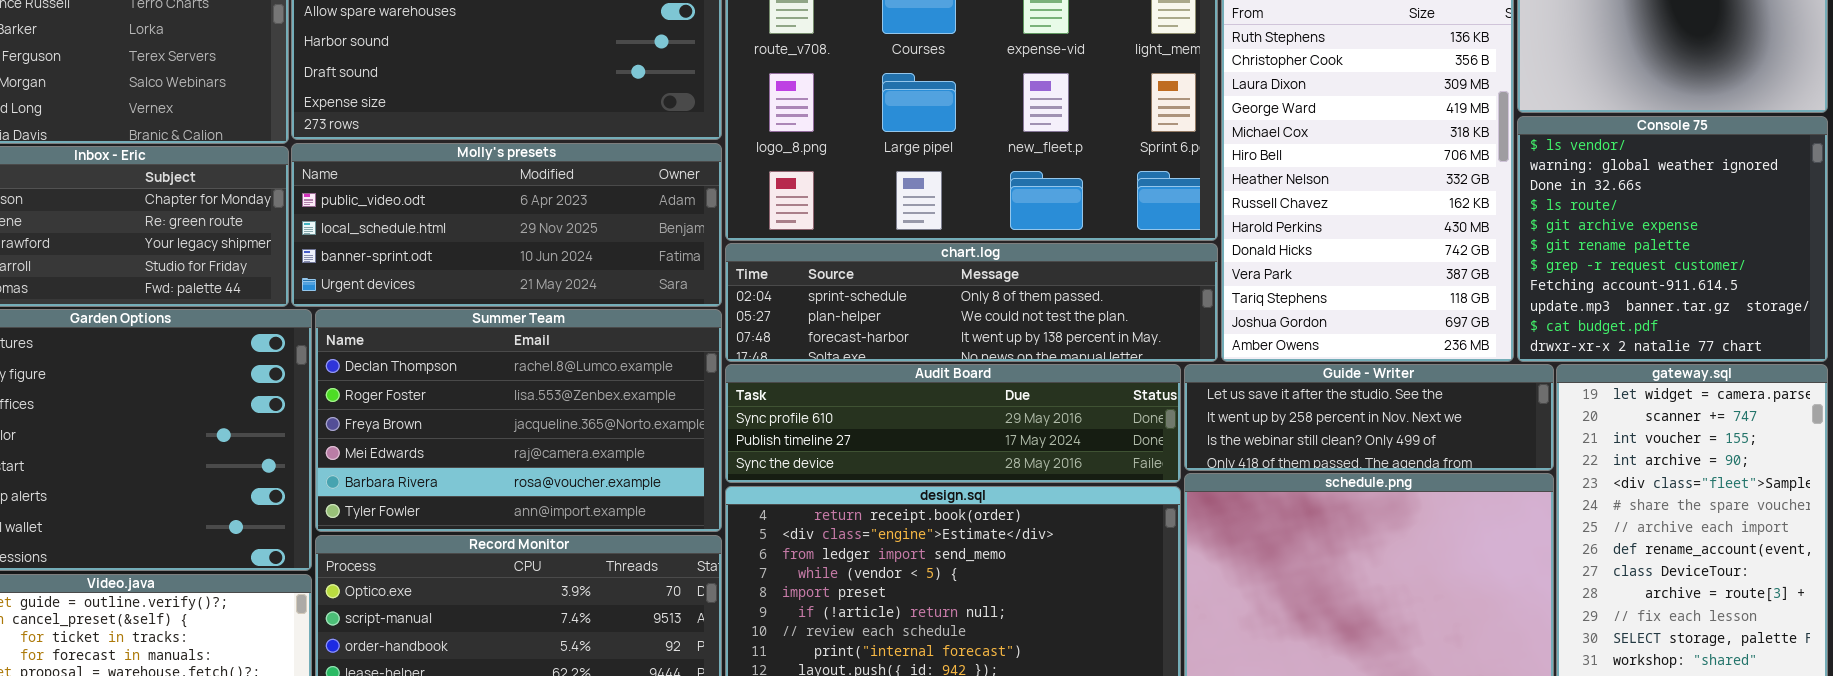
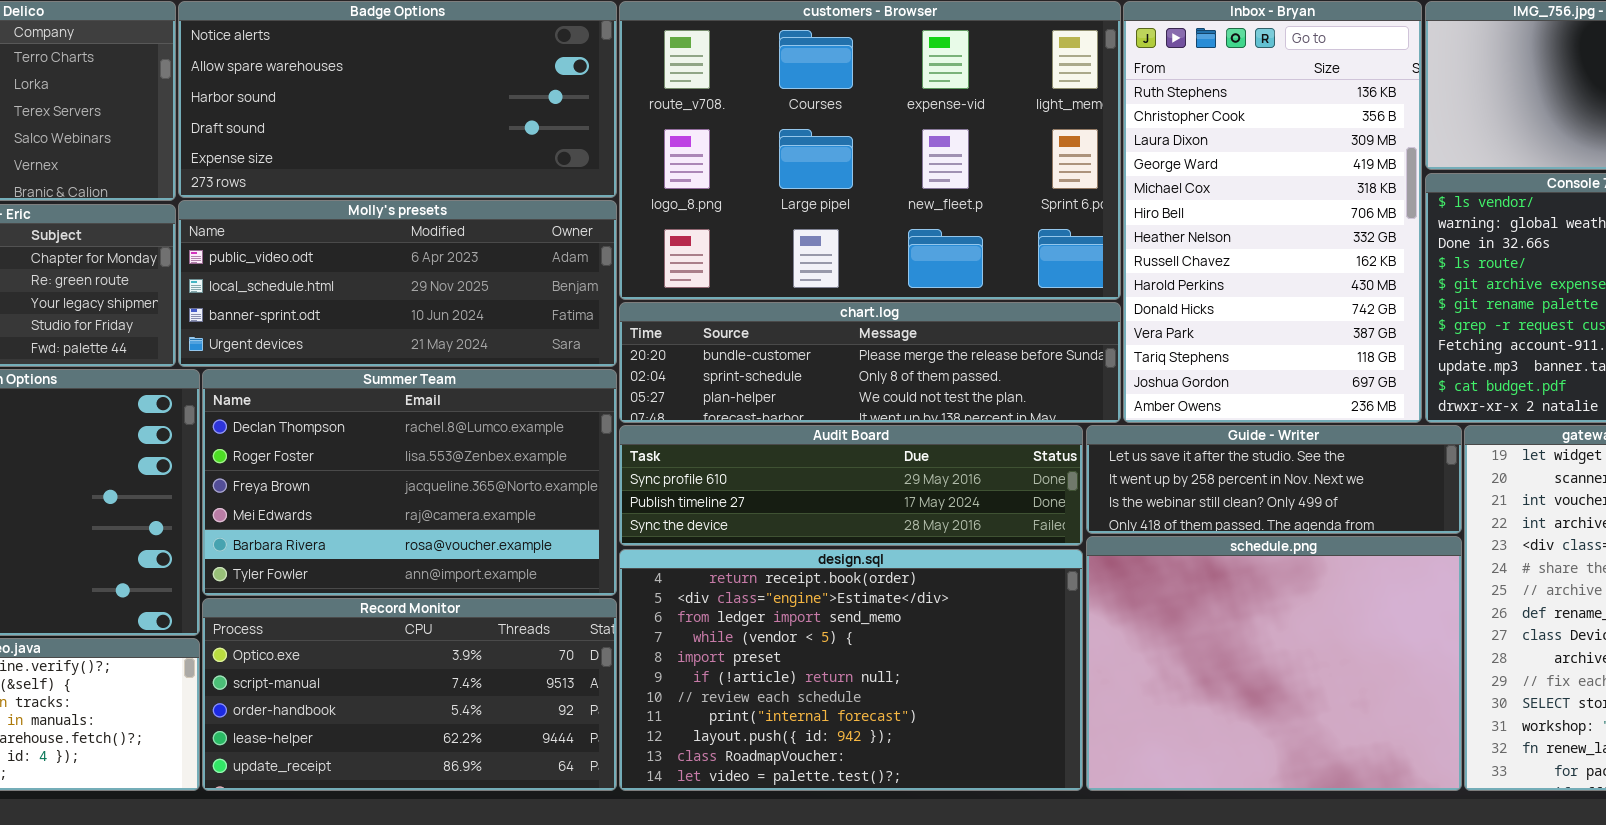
chart.log: [725,243,1218,362] -> [619,302,1121,423], scrolled up 1 row

